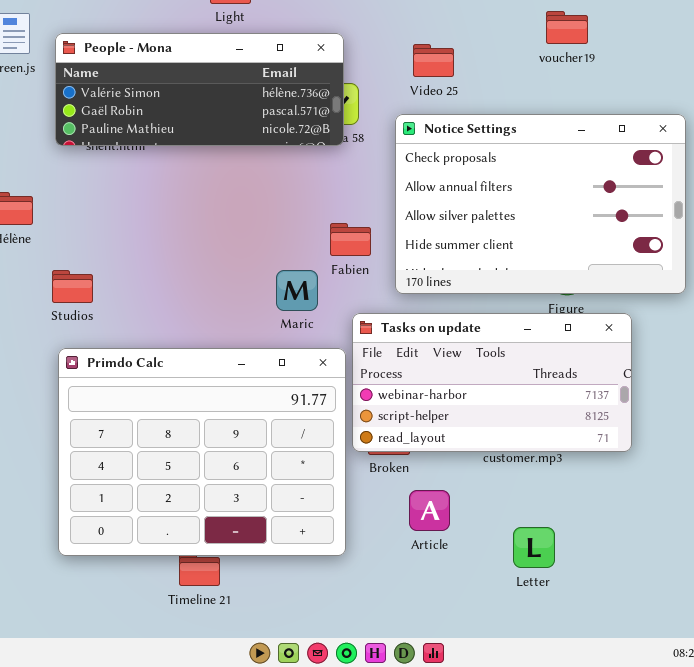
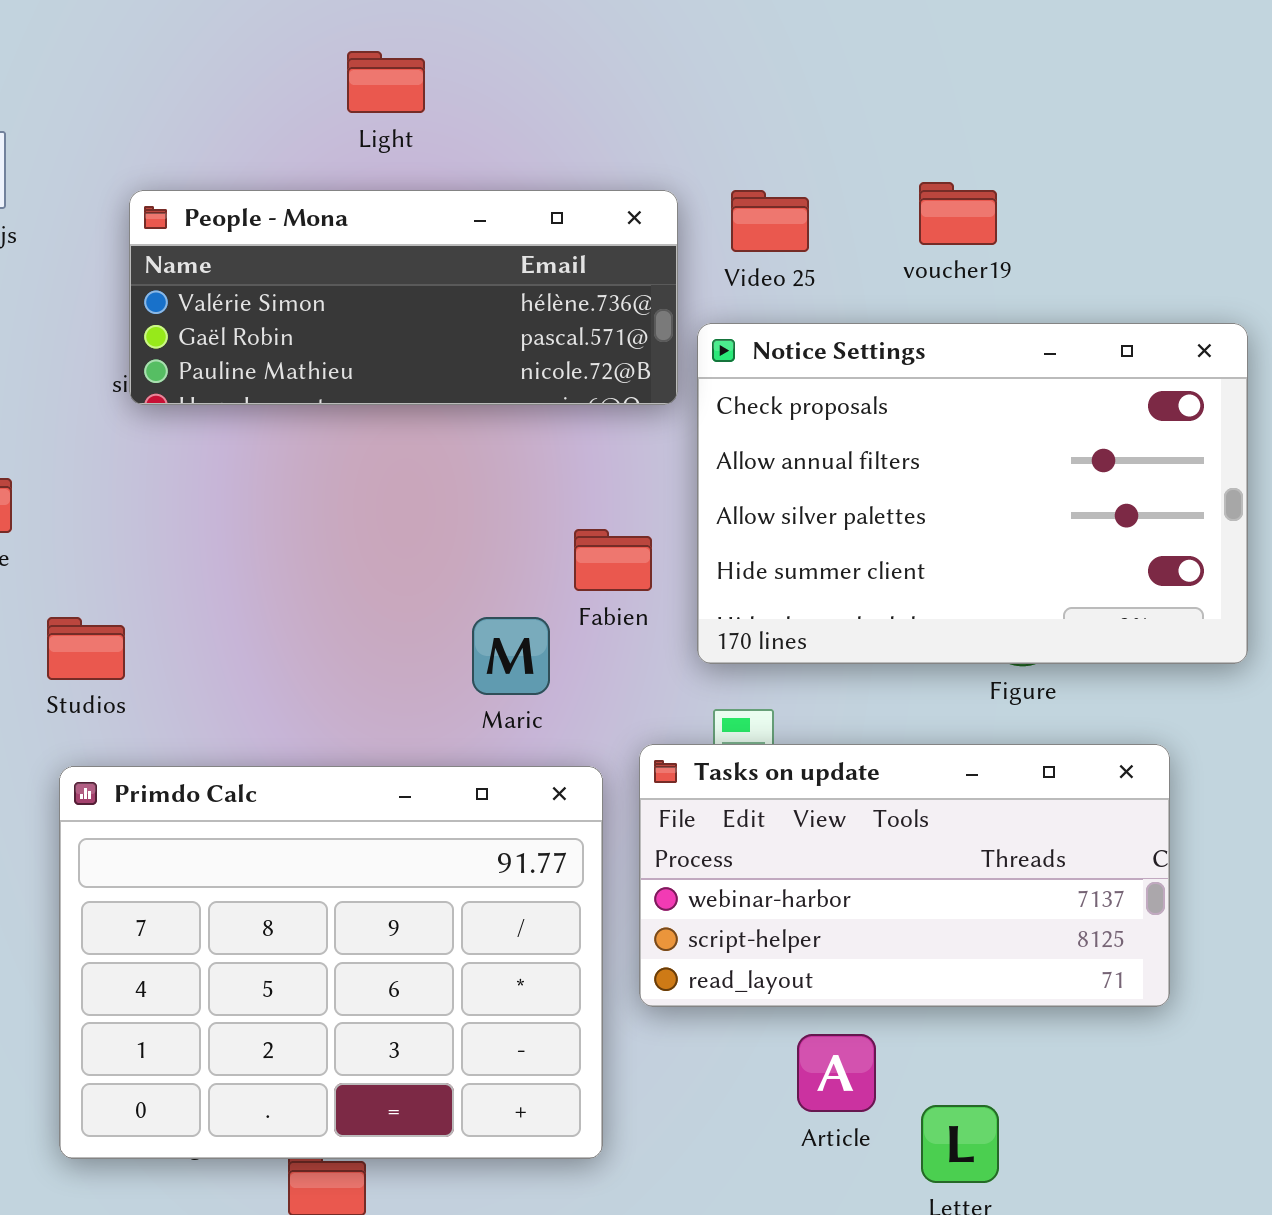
voucher19: [546,11,588,44] -> [919,182,997,245], moved
People - Mona: [55,33,344,146] -> [129,190,678,405], moved
Tasks on update: [352,313,632,452] -> [639,744,1170,1007], moved
Article: [409,490,450,531] -> [797,1034,876,1112], moved

